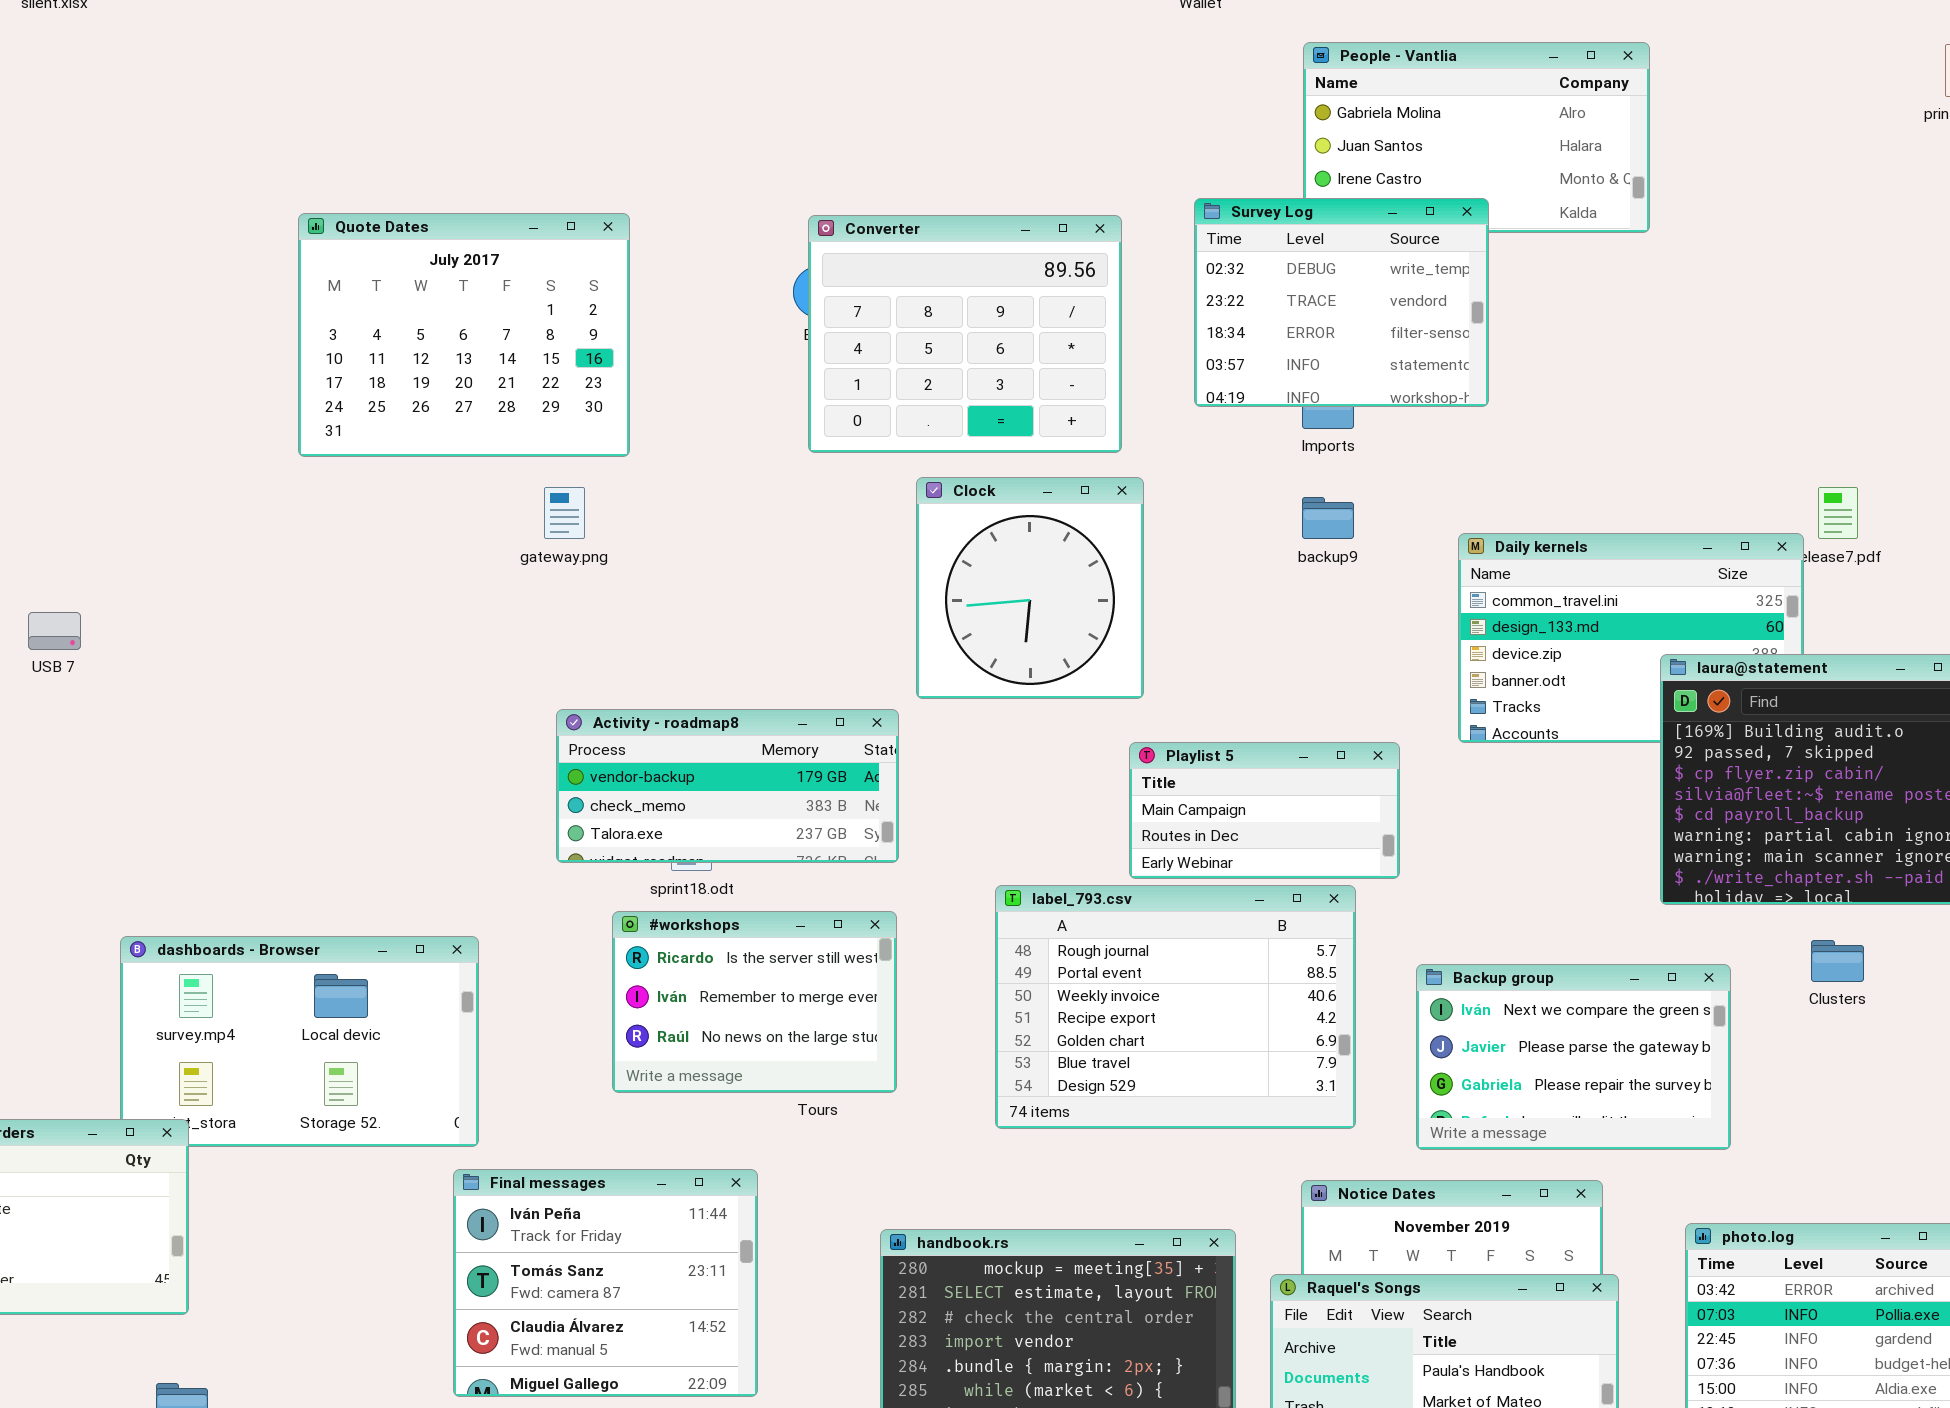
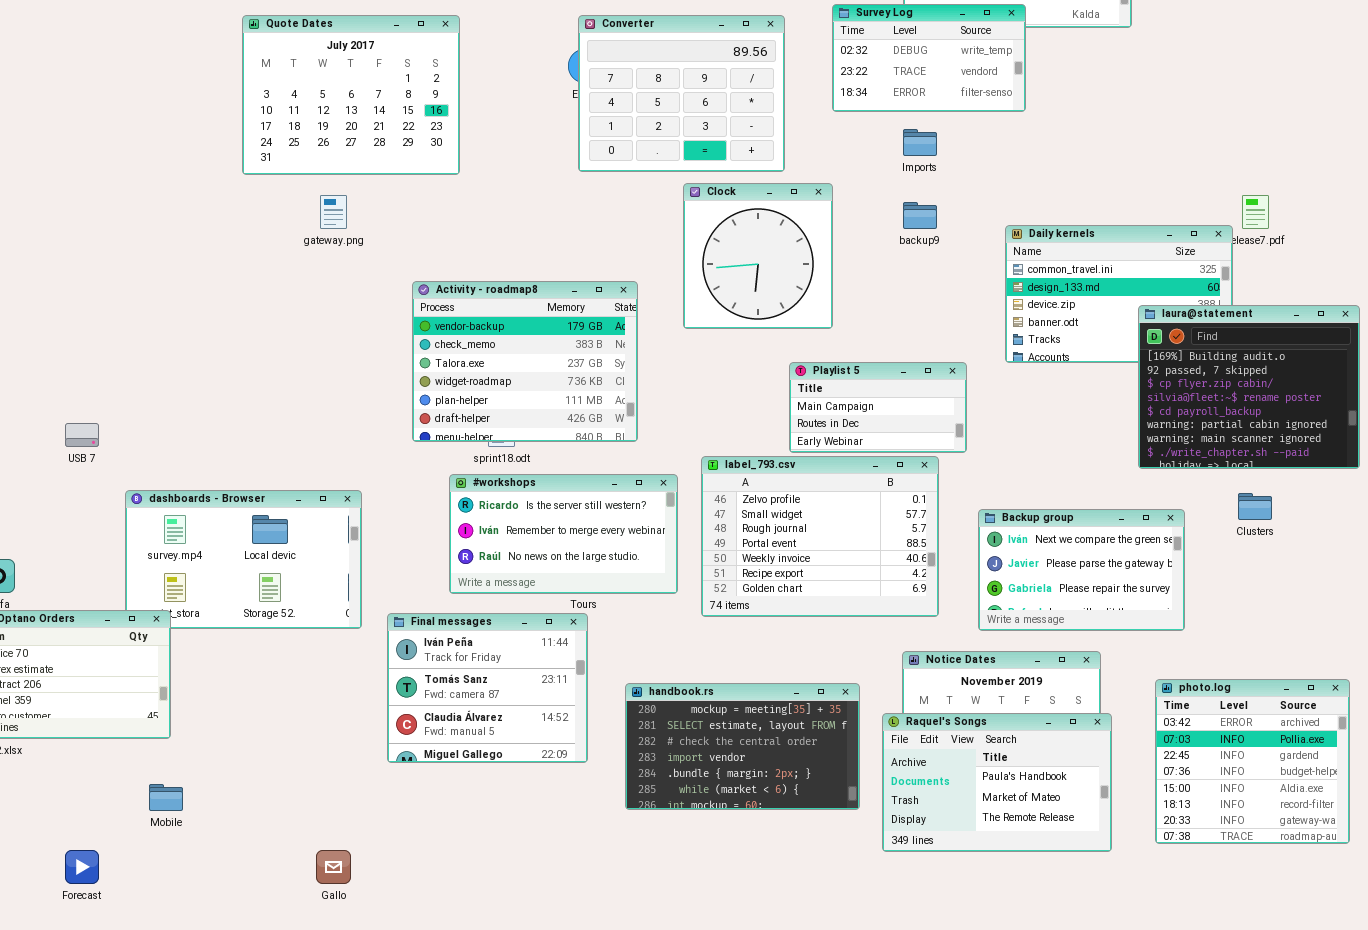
Survey Log: [1194,198,1489,407] -> [832,4,1026,112], resized
Clock: [916,477,1144,699] -> [683,183,833,329], moved
gateway.png: [544,487,585,539] -> [320,195,347,229], moved
USB 7: [28,612,81,650] -> [65,423,99,447], moved
Activity - roadmap8: [556,709,899,863] -> [412,281,638,442], resized
label_793.csv: [995,885,1356,1129] -> [701,456,939,617], scrolled up 2 rows
#workshops: [612,911,897,1093] -> [449,474,678,594], resized
Final messages: [453,1169,758,1397] -> [387,613,588,763], moved

